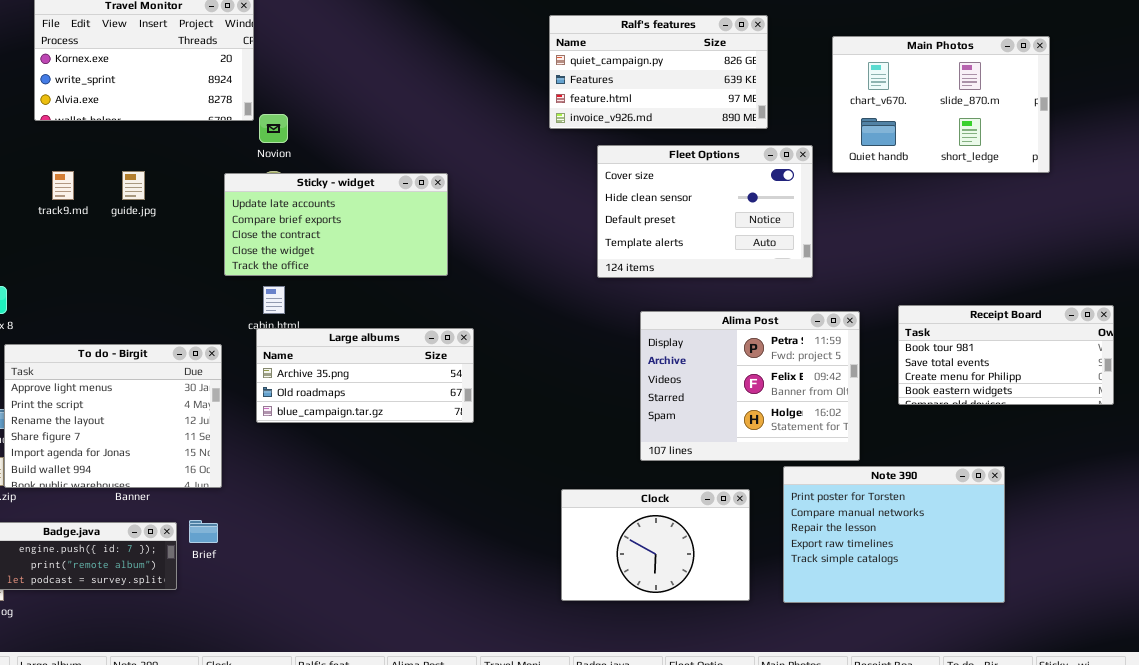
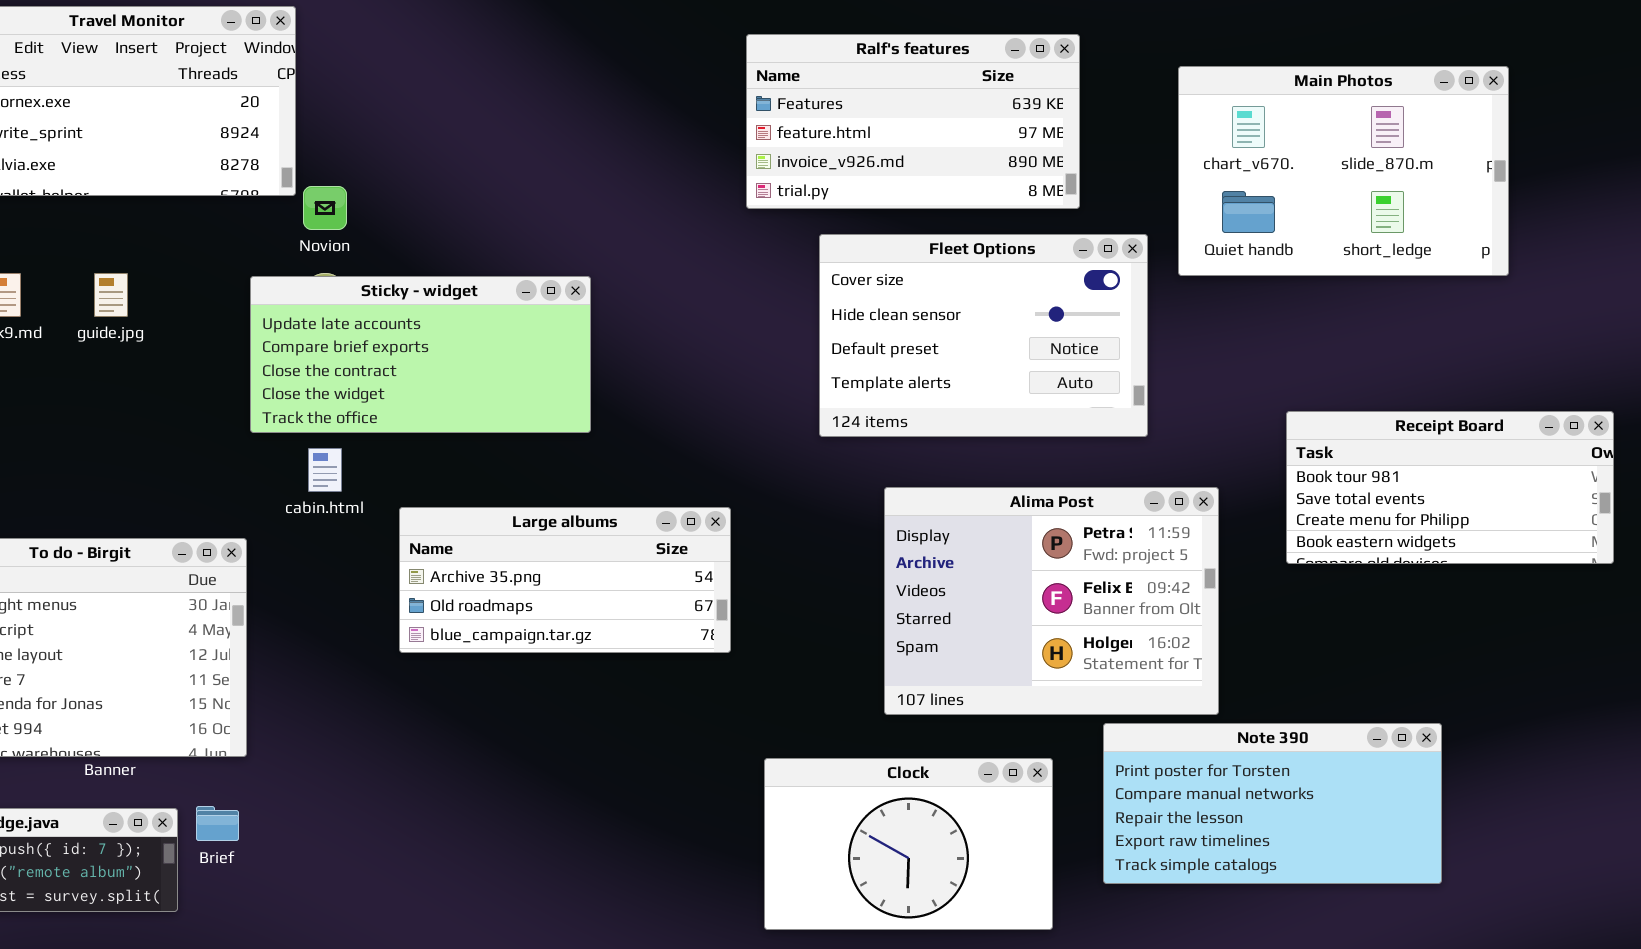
Ralf's features: [549,15,768,129] -> [746,34,1080,209], scrolled down 1 row
Receipt Board: [898,305,1114,405] -> [1286,411,1614,564], moved
Large albums: [256,328,474,423] -> [399,507,731,653], moved
Note 390: [783,466,1005,603] -> [1103,723,1442,884], resized

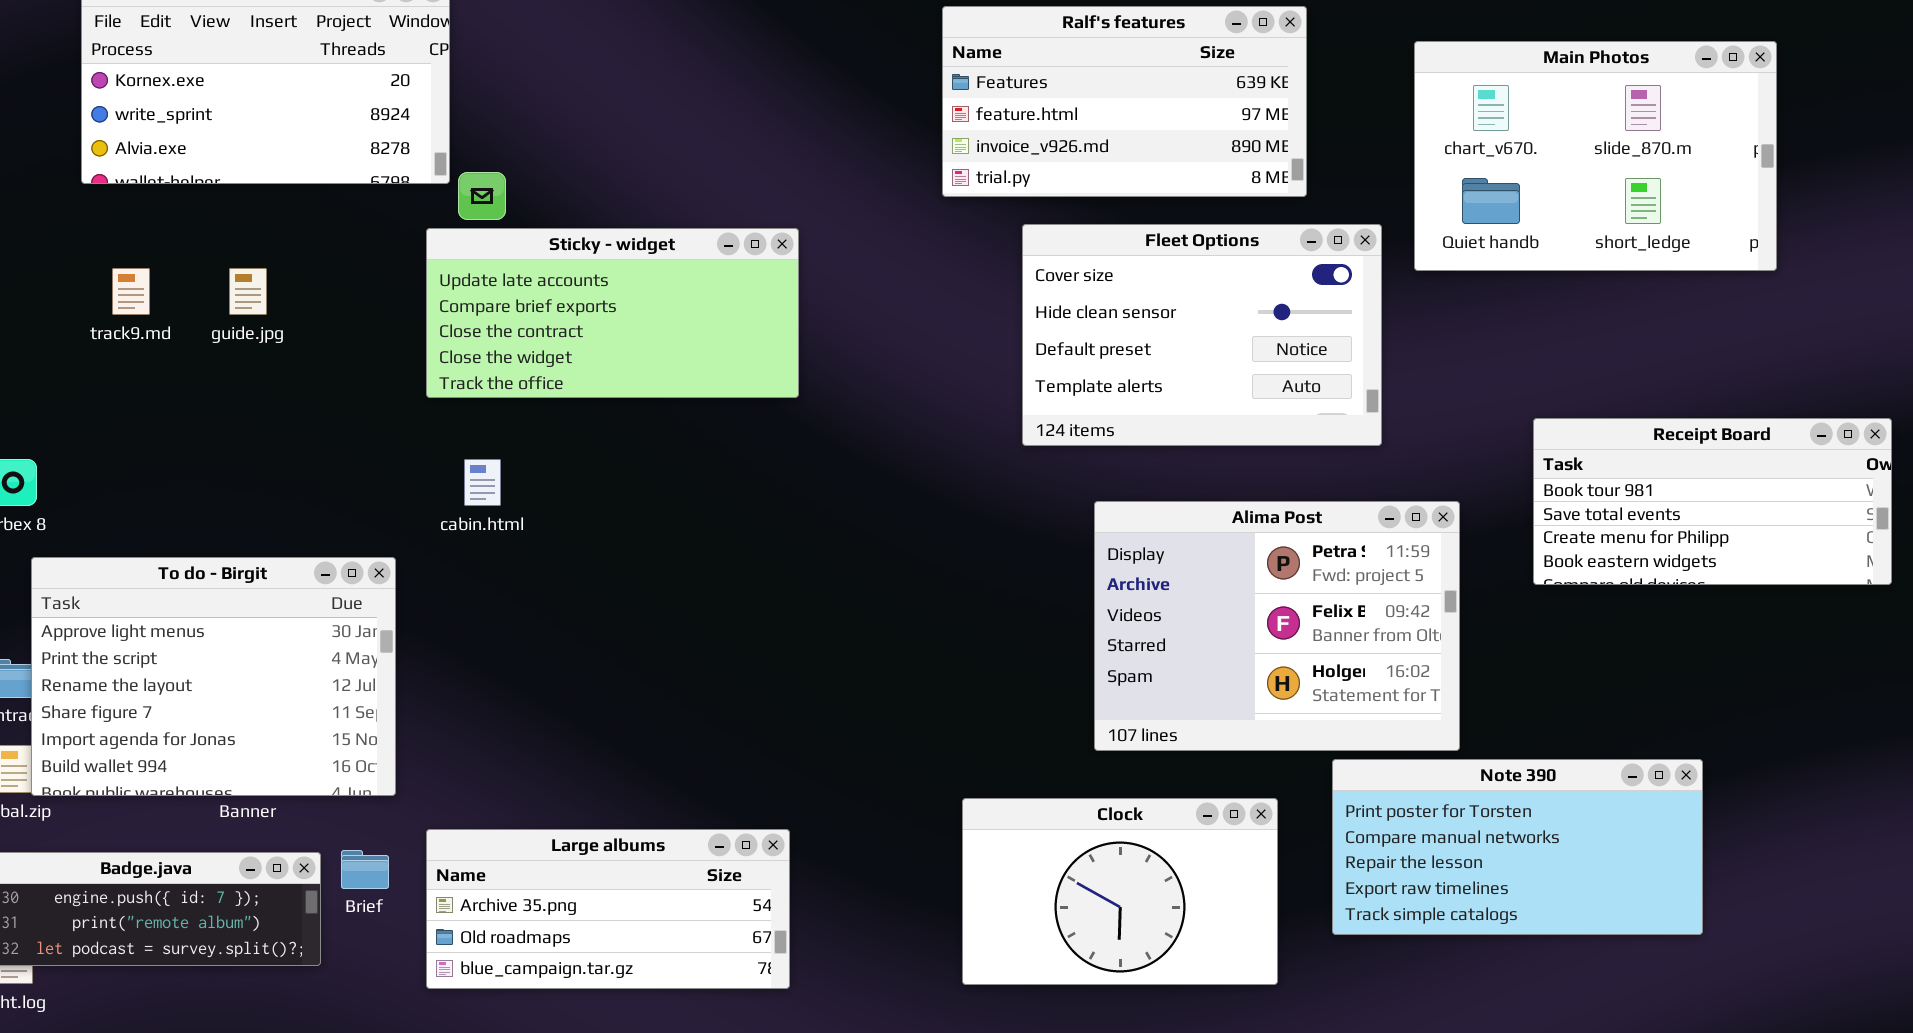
Sticky - widget: [250,276,591,433] -> [426,228,799,398], moved
Large albums: [399,507,731,653] -> [426,829,790,989], moved

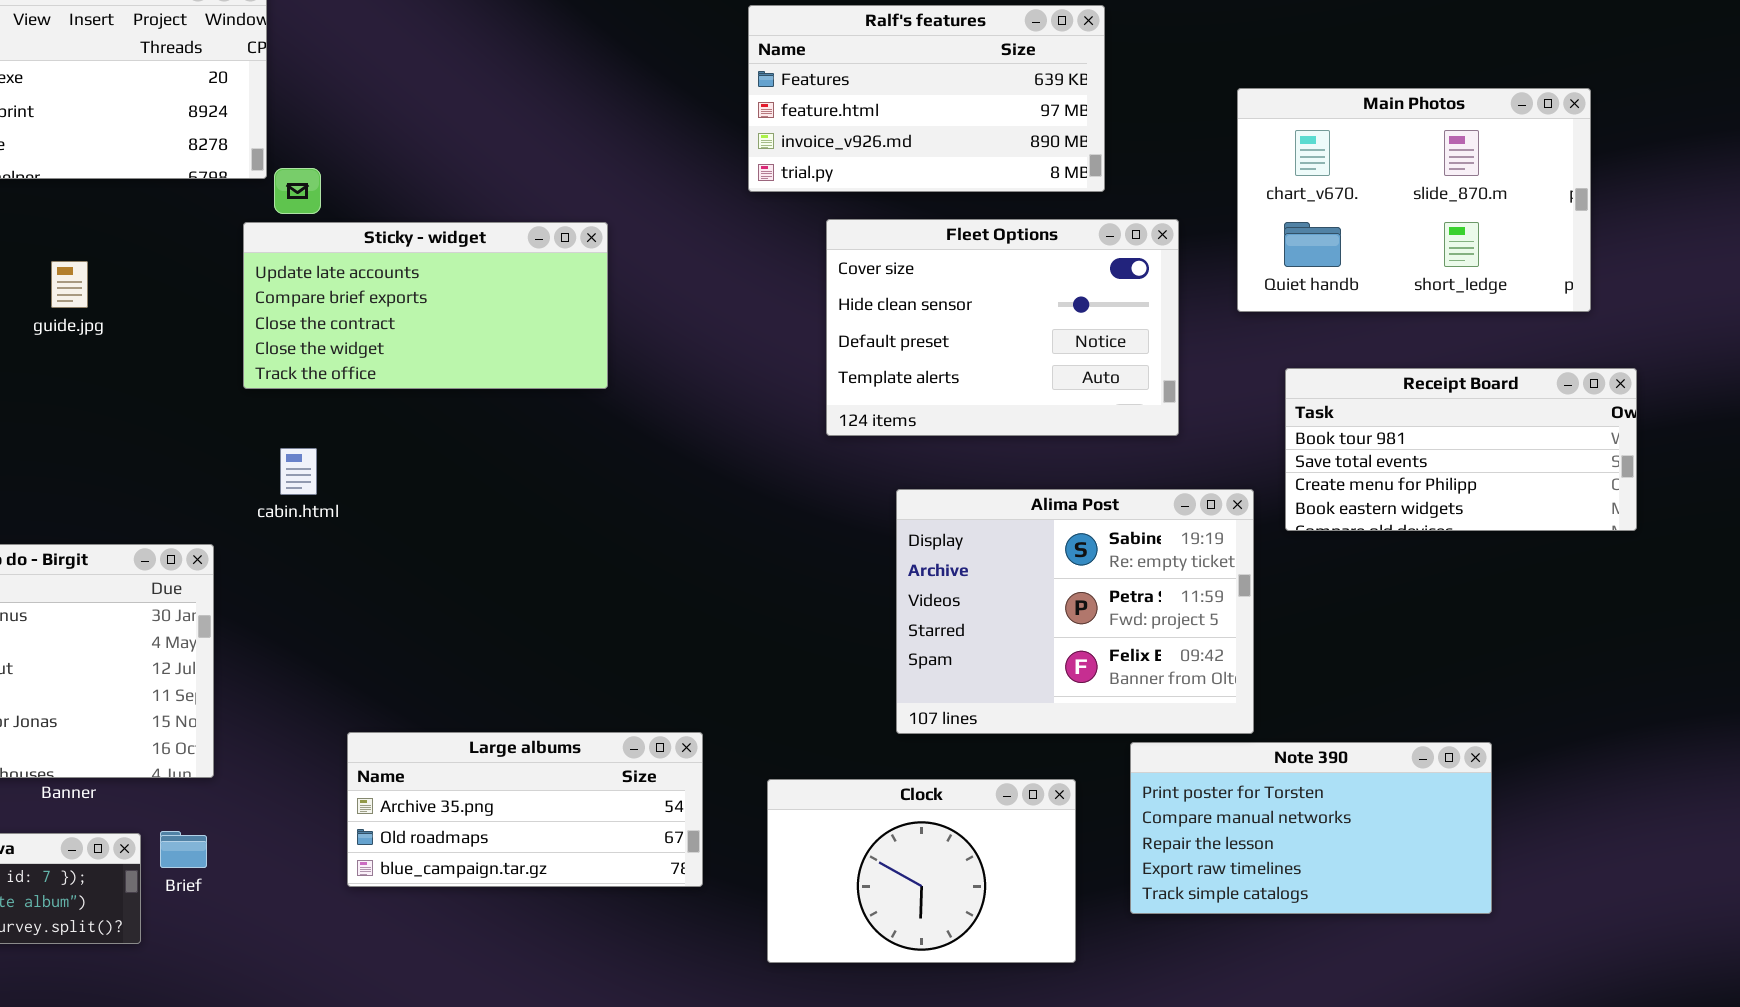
Main Photos: [1414,41,1777,271] -> [1237,88,1591,312], moved
Receipt Board: [1533,418,1892,585] -> [1285,368,1637,531], moved
Alima Post: [1094,501,1460,751] -> [896,489,1254,734], scrolled up 1 row
Large albums: [426,829,790,989] -> [347,732,703,887], moved

